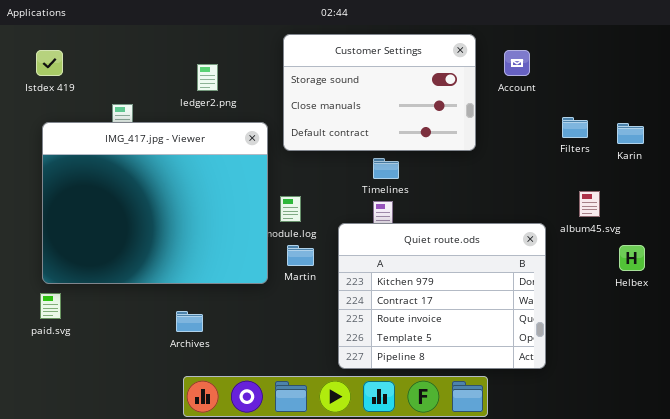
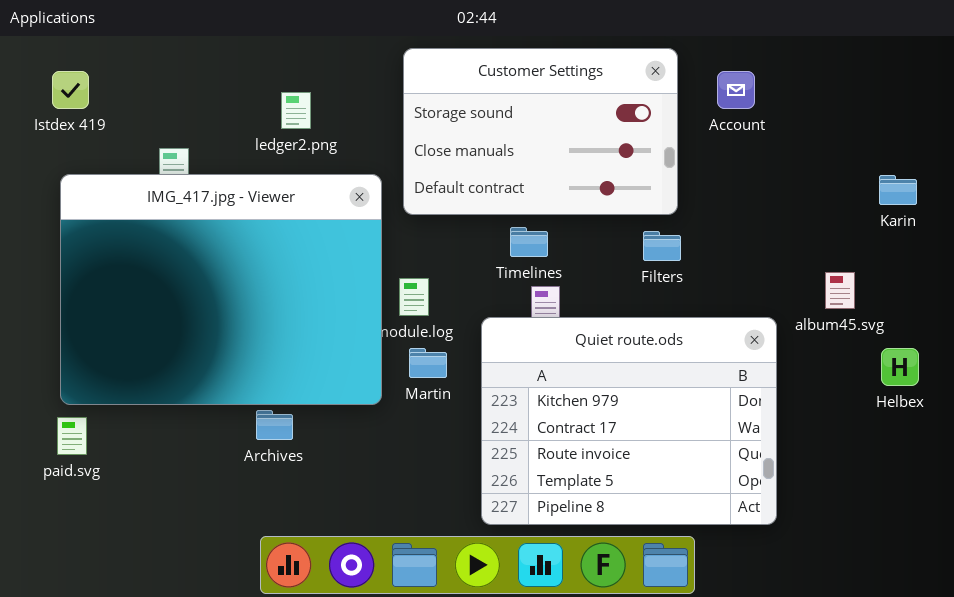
Filters: [562,117,588,138] -> [643,231,681,261], moved
Timelines: [373,158,399,179] -> [510,227,548,257], moved
Archives: [176,311,203,332] -> [256,410,293,440], moved

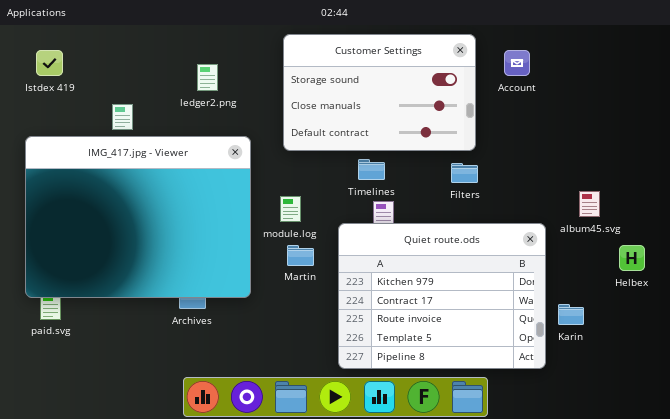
IMG_417.jpg - Viewer: [60,174,382,405] -> [25,136,251,298], moved
Karin: [879,175,917,205] -> [558,304,584,325], moved

